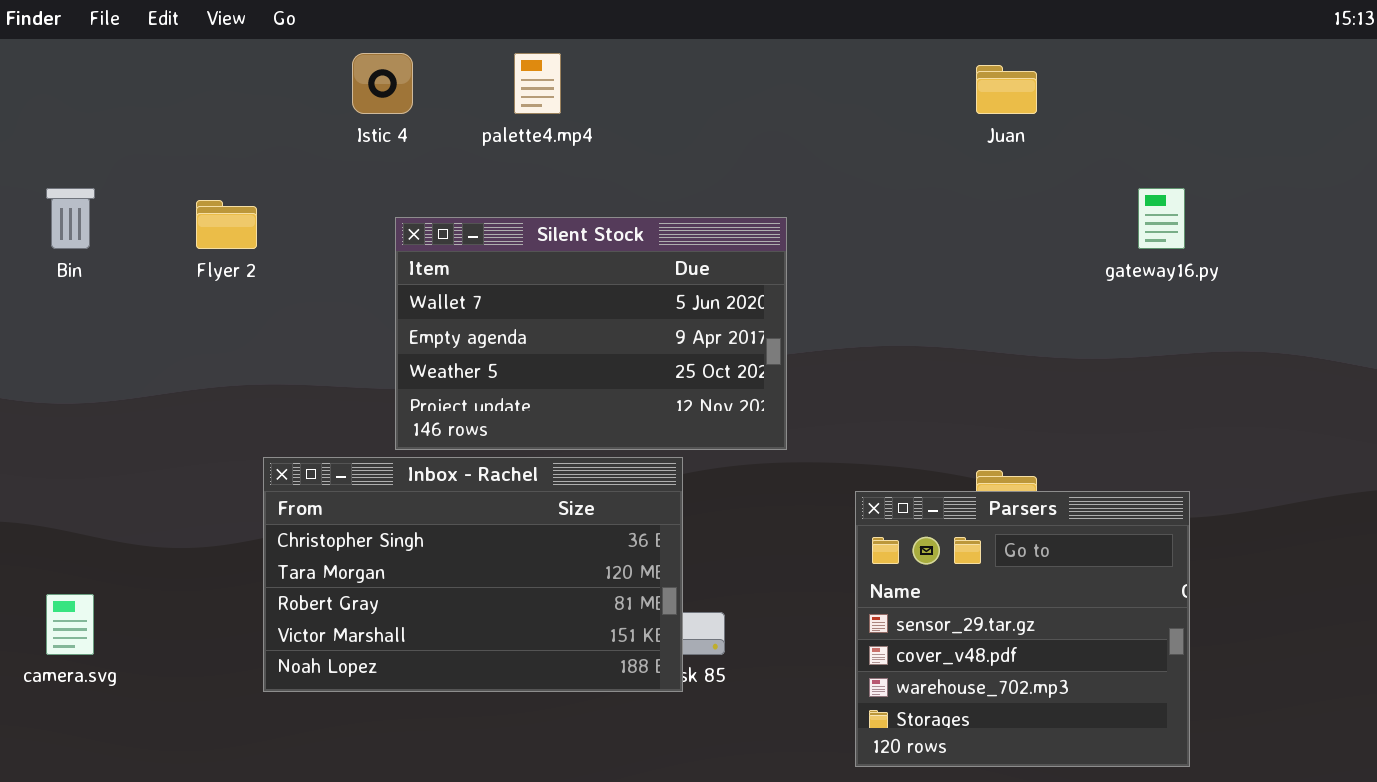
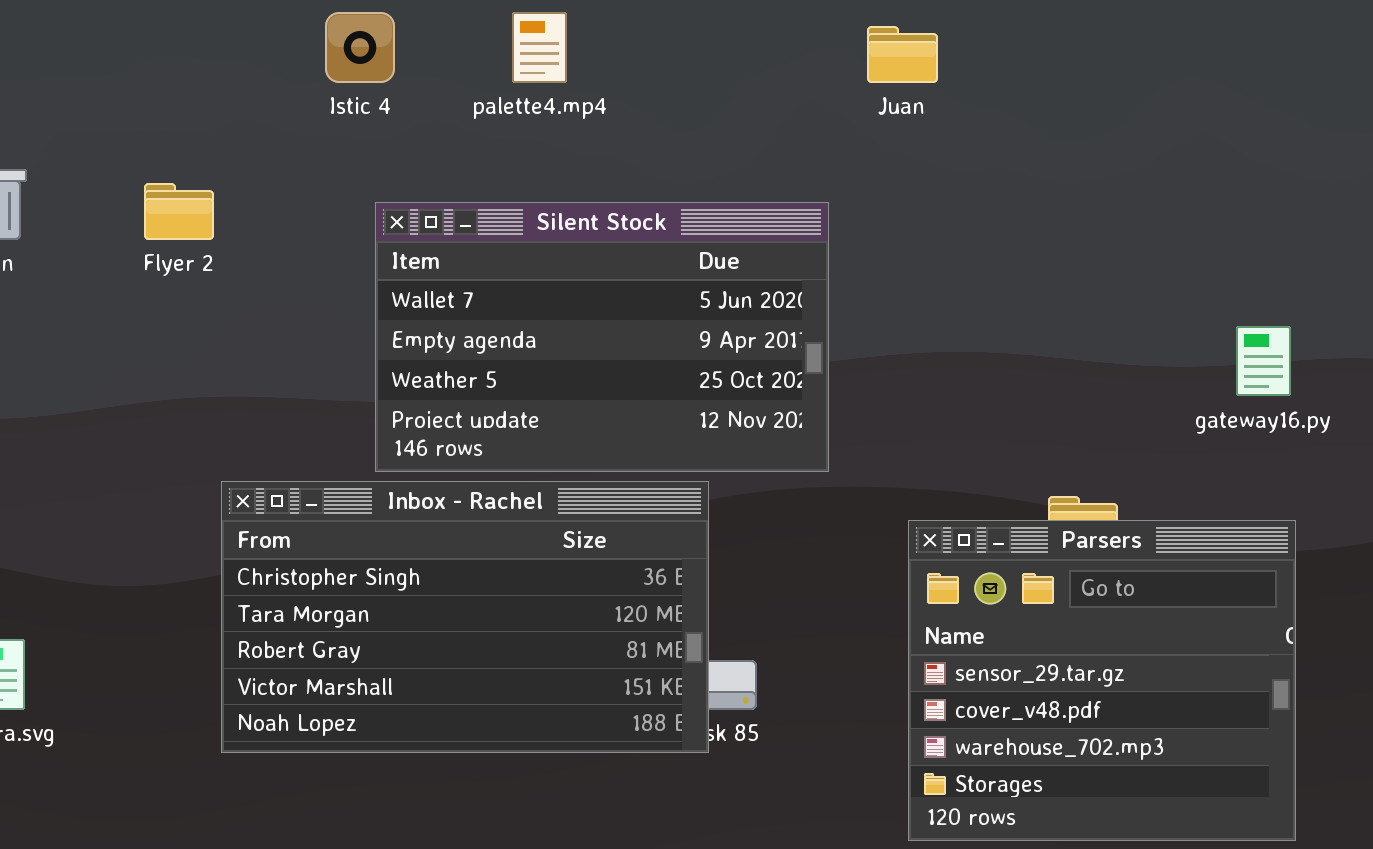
Juan: [976,65,1037,114] -> [867,26,938,83], moved
gateway16.py: [1138,188,1185,249] -> [1236,326,1291,396], moved

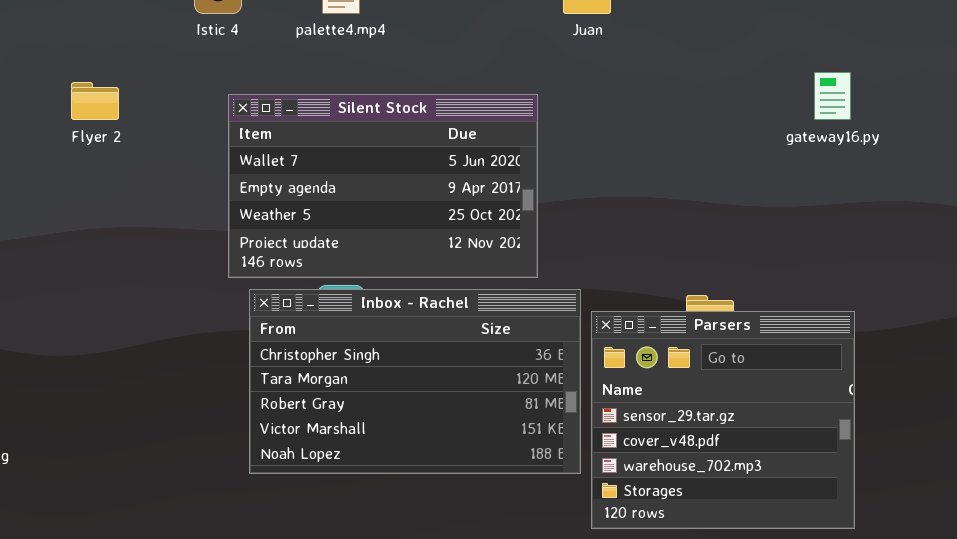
gateway16.py: [1236,326,1291,396] -> [814,72,851,120], moved
Inbox - Rachel: [221,481,709,753] -> [249,289,581,474], moved

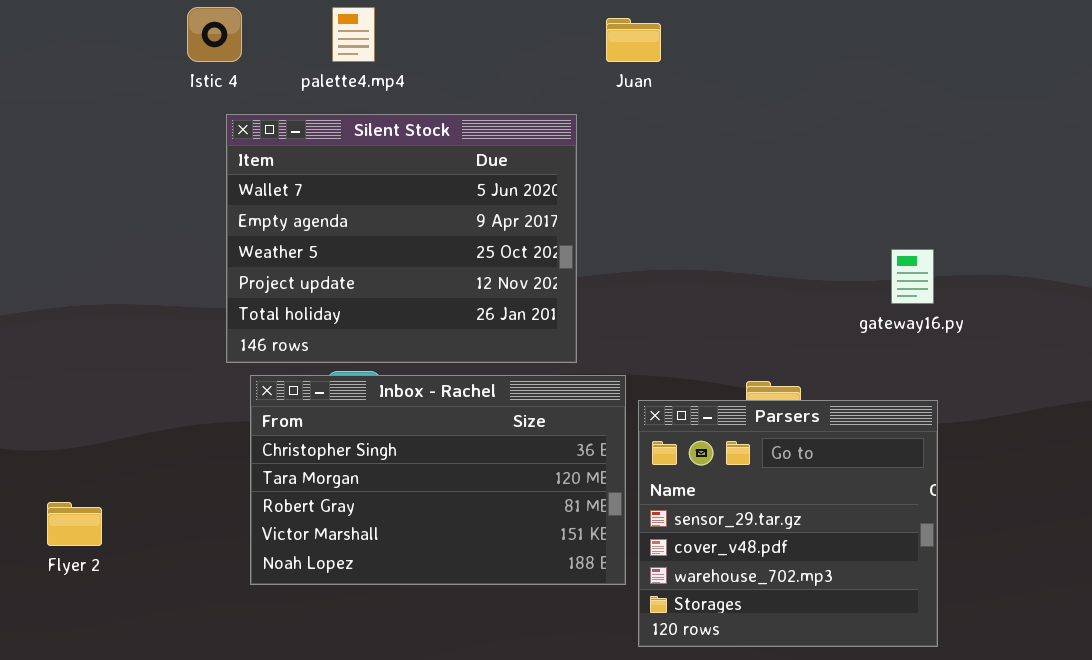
gateway16.py: [814,72,851,120] -> [891,249,934,304], moved
Flyer 2: [71,82,119,120] -> [47,502,102,546], moved
Silent Stock: [228,94,538,278] -> [226,114,577,363], resized

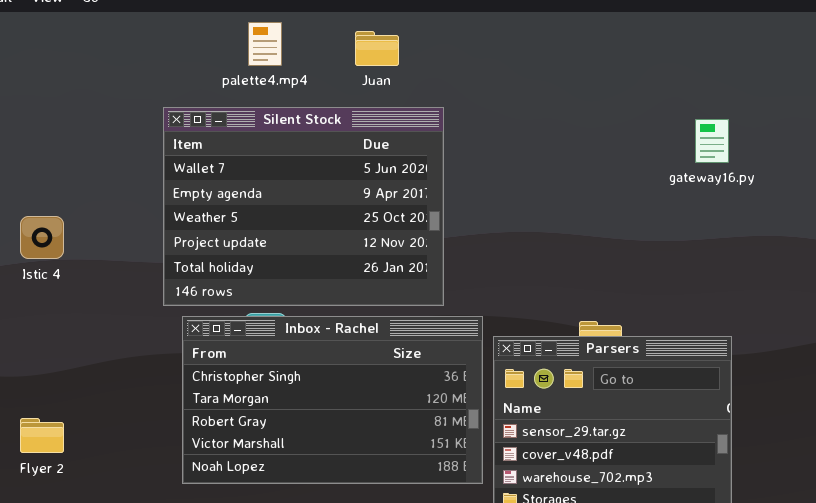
Istic 4: [187,7,242,62] -> [20,216,64,259], moved
Juan: [606,18,661,62] -> [355,31,399,66], moved
gateway16.py: [891,249,934,304] -> [695,119,729,163], moved

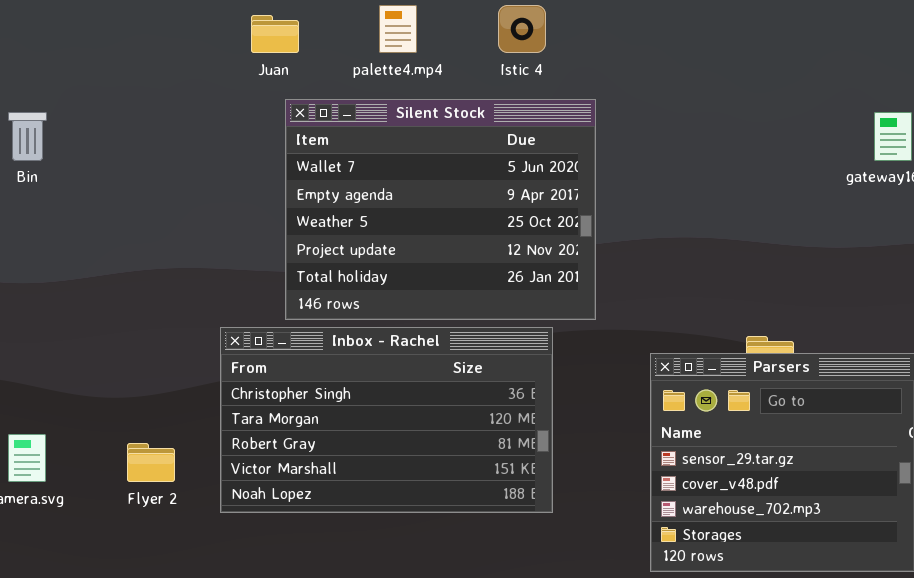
Juan: [355,31,399,66] -> [251,15,299,53], moved
Istic 4: [20,216,64,259] -> [498,5,546,53], moved
Inbox - Rachel: [182,316,483,484] -> [220,327,553,513], moved

